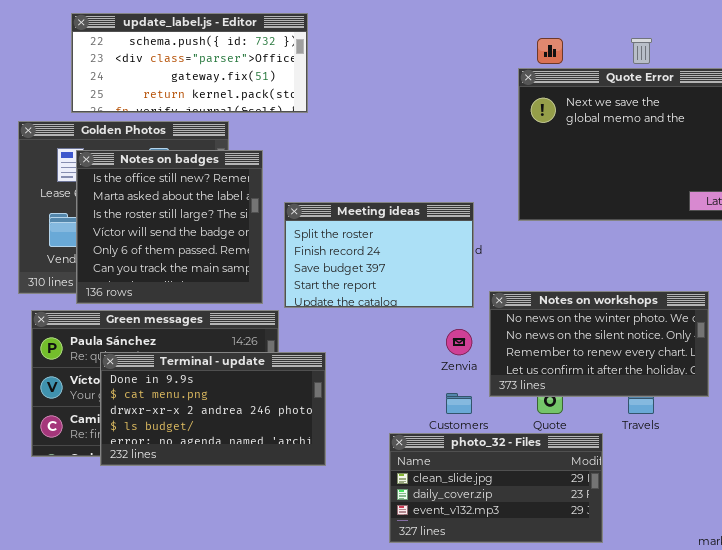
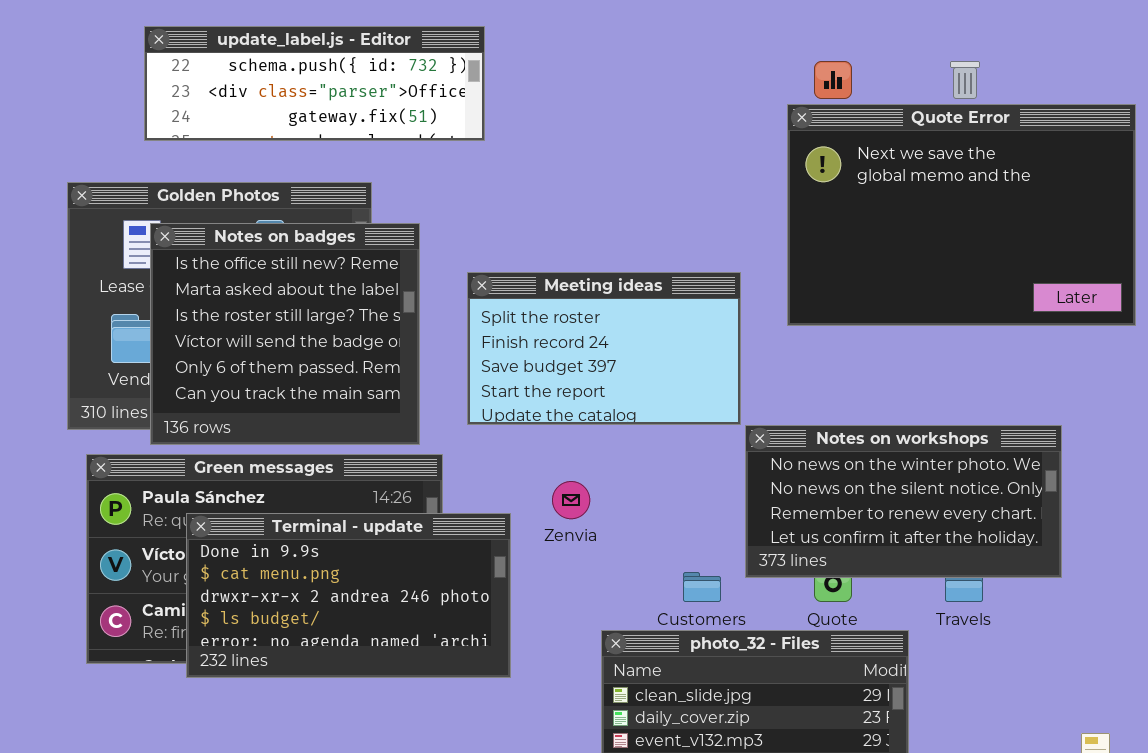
update_label.js - Editor: [71,13,308,113] -> [144,26,485,141], resized
Meeting ideas: [284,202,474,308] -> [467,272,741,425], moved
Zenvia: [446,329,472,355] -> [552,481,590,519], moved

